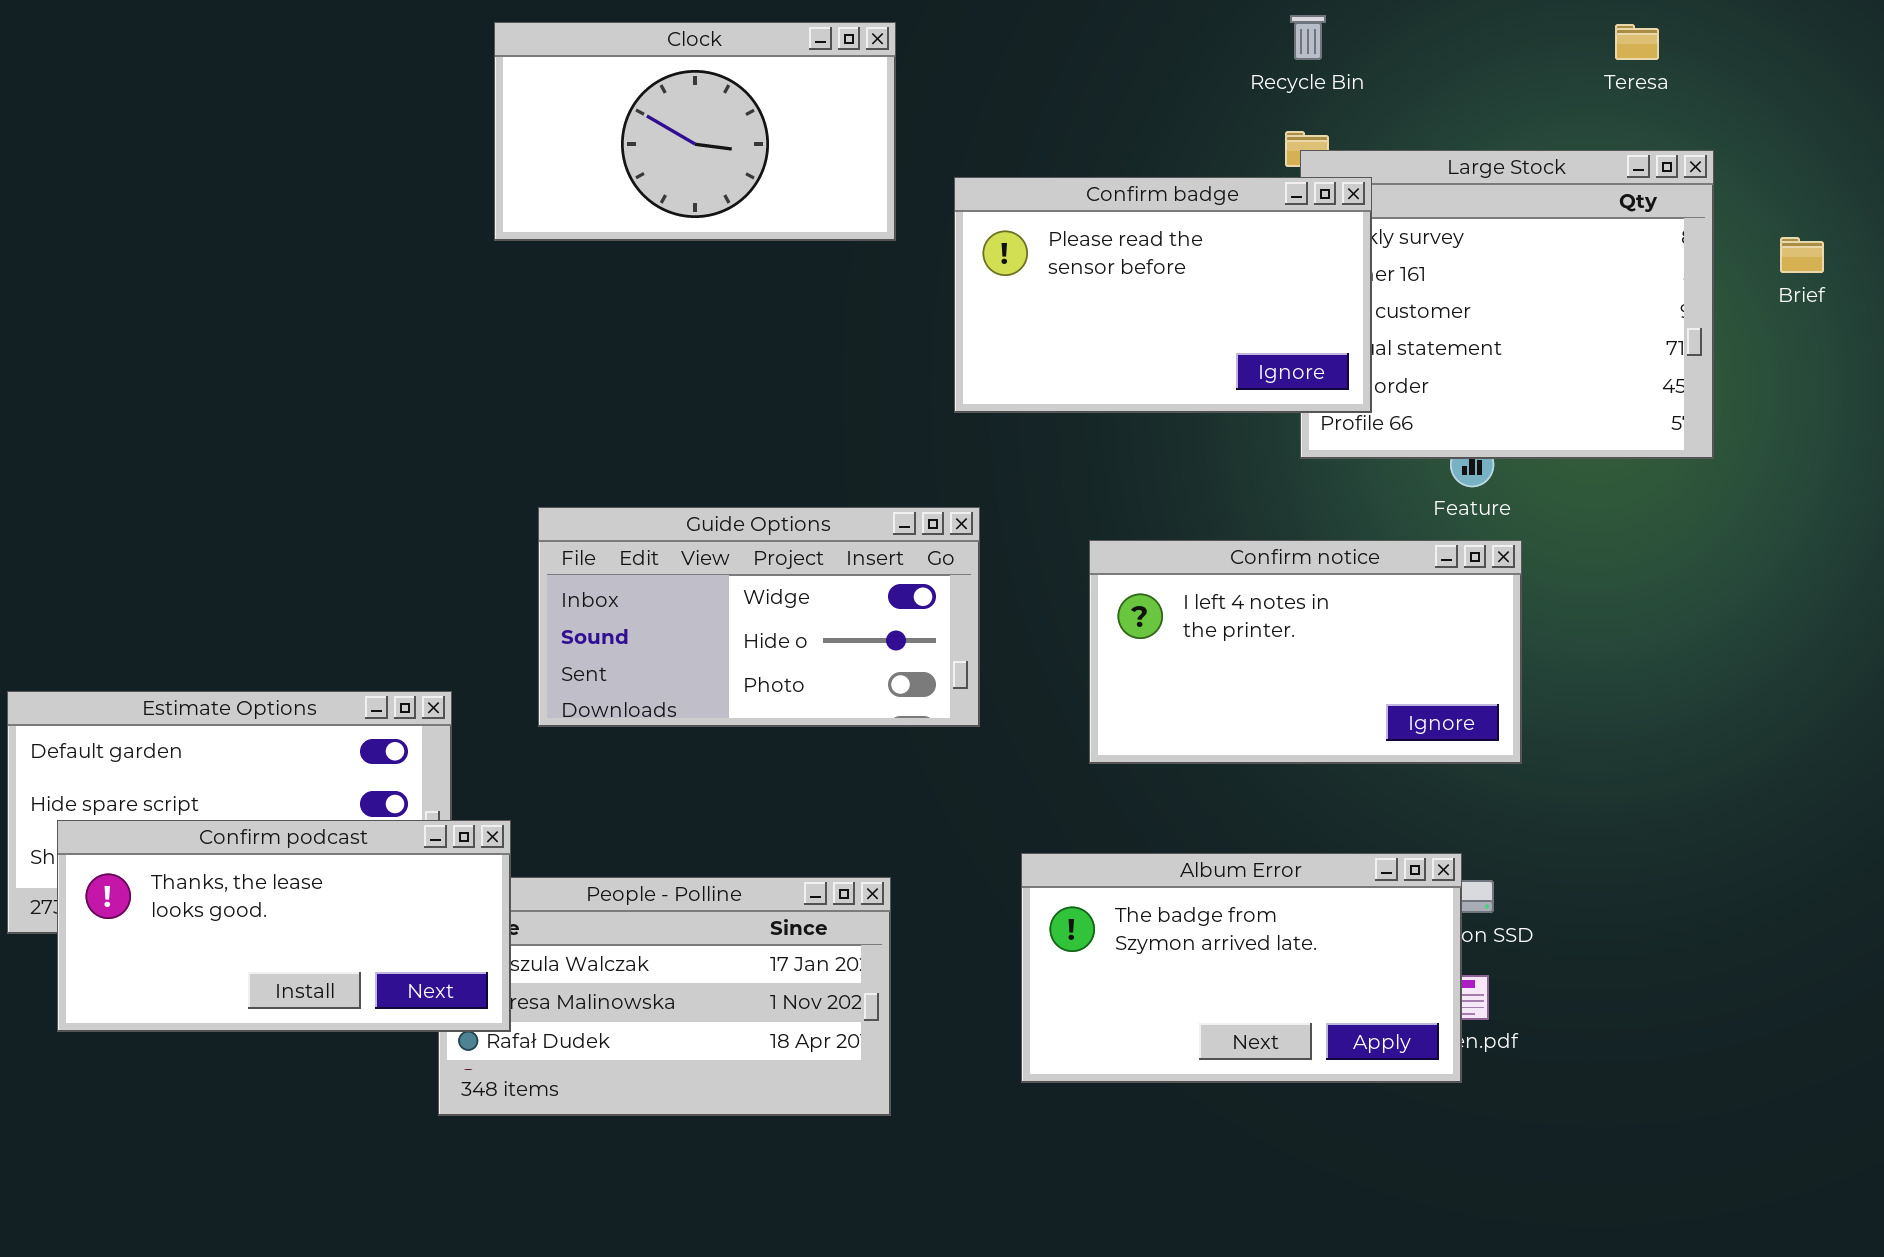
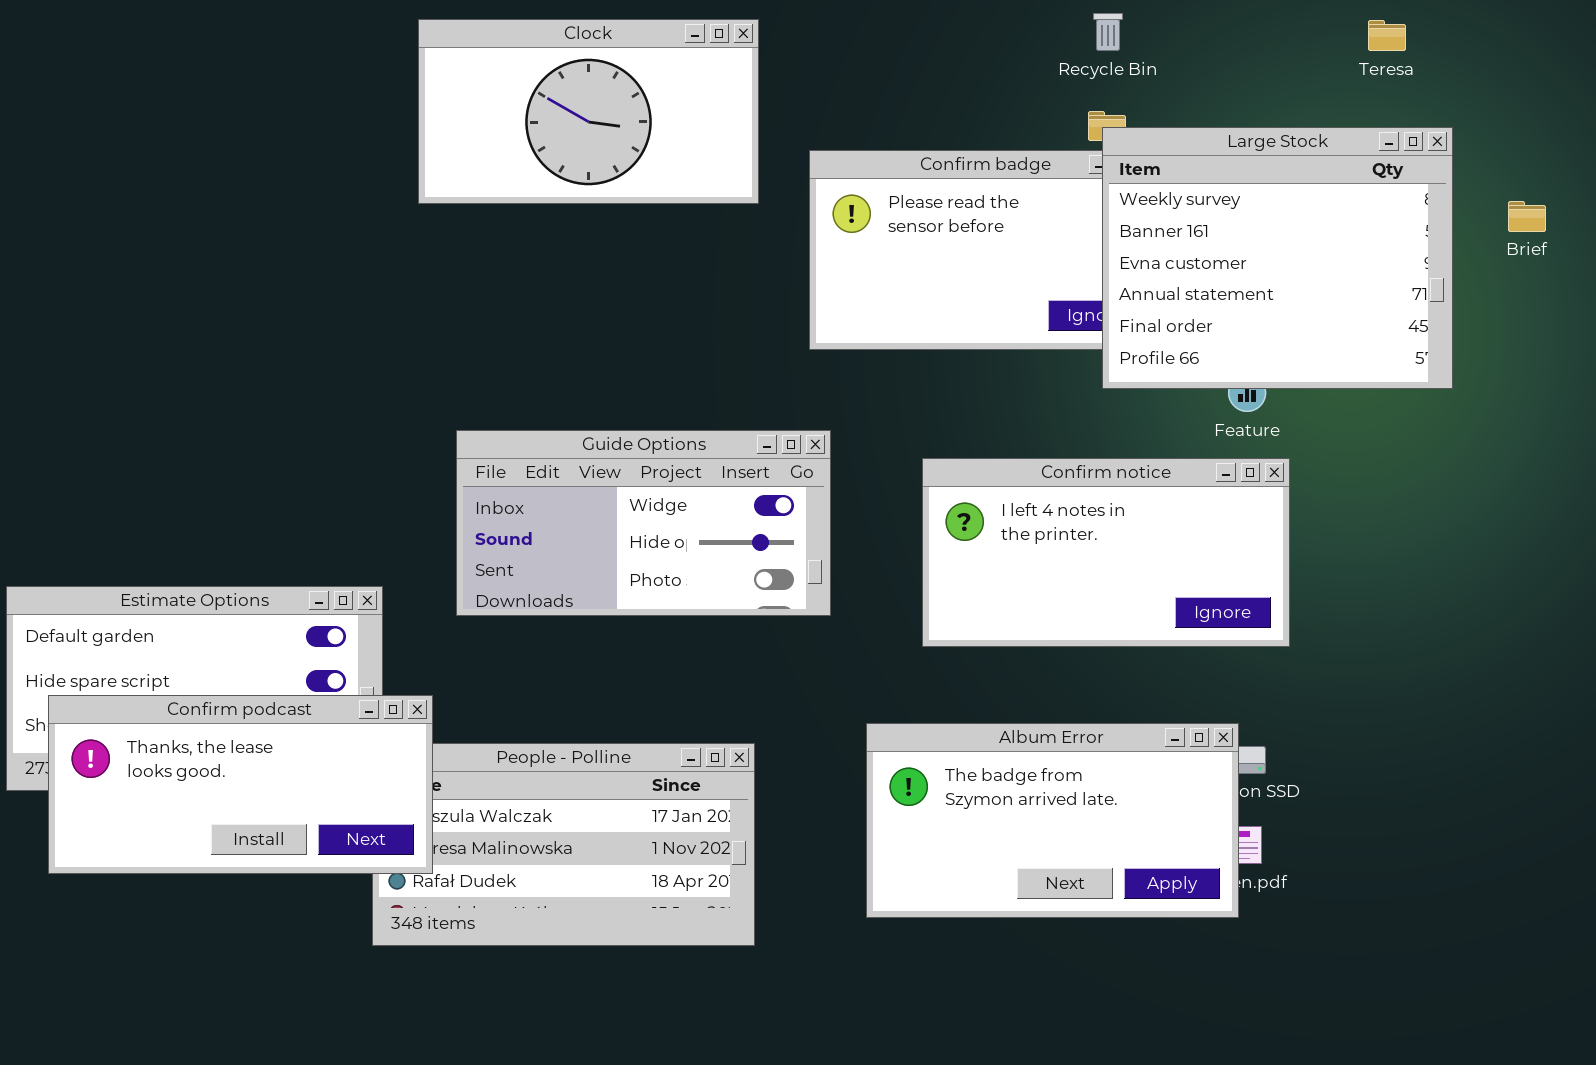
Large Stock: [1300,150,1714,459] -> [1102,127,1453,389], raised

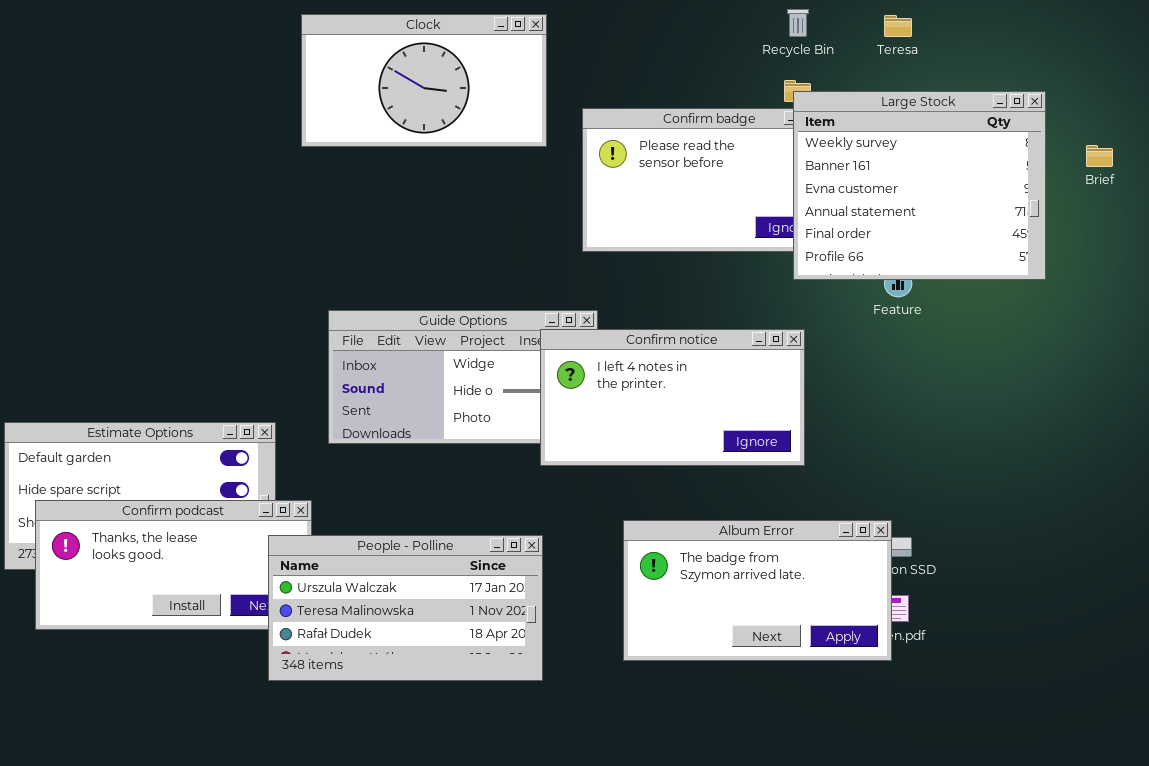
Teresa: [1368,20,1406,51] -> [884,15,912,37], moved
Confirm notice: [922,458,1290,647] -> [540,329,805,466], moved
People - Polline: [372,743,755,946] -> [268,535,543,681], raised

